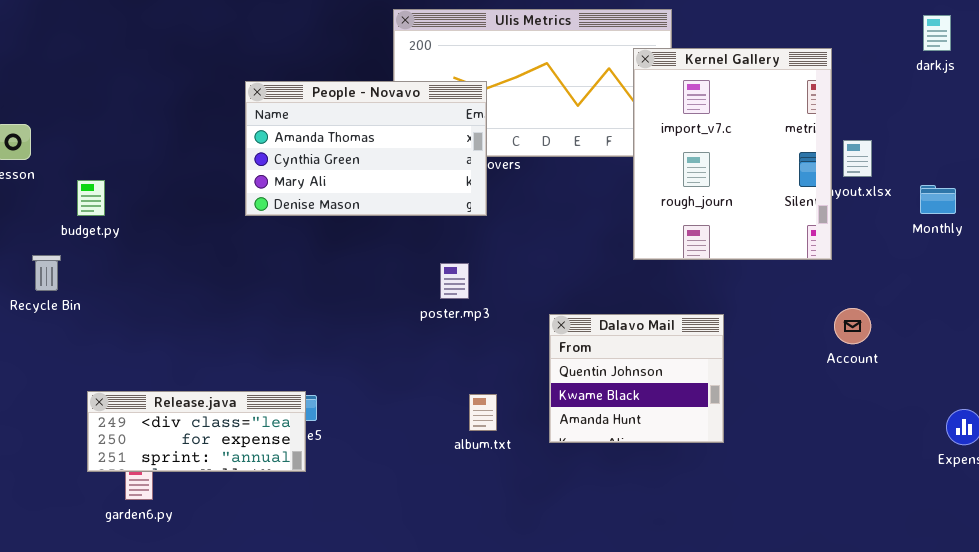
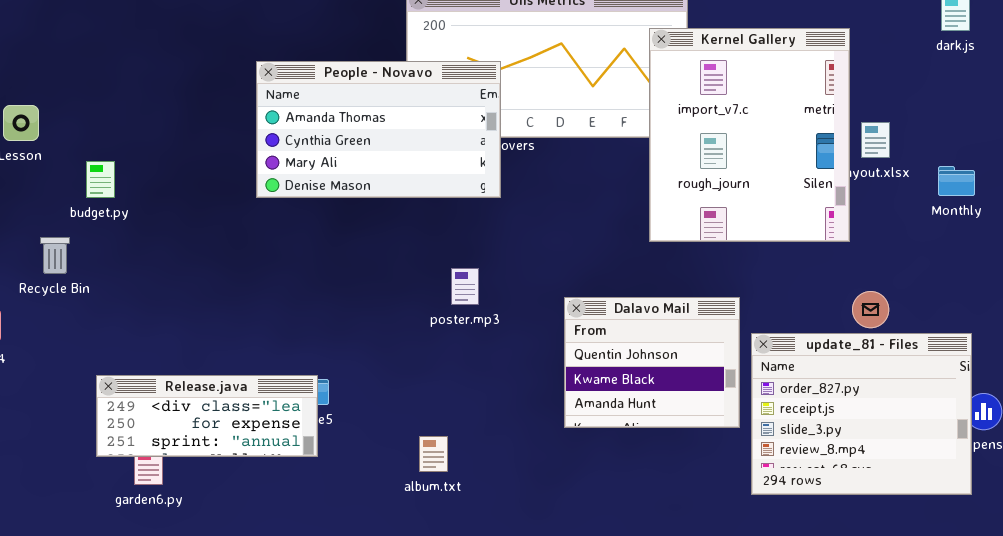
poster.mp3: [440,263,469,299] -> [451,268,479,305], moved
update_81 - Files: none -> [751,333,972,495], opened
album.txt: [469,394,497,431] -> [419,436,448,472], moved

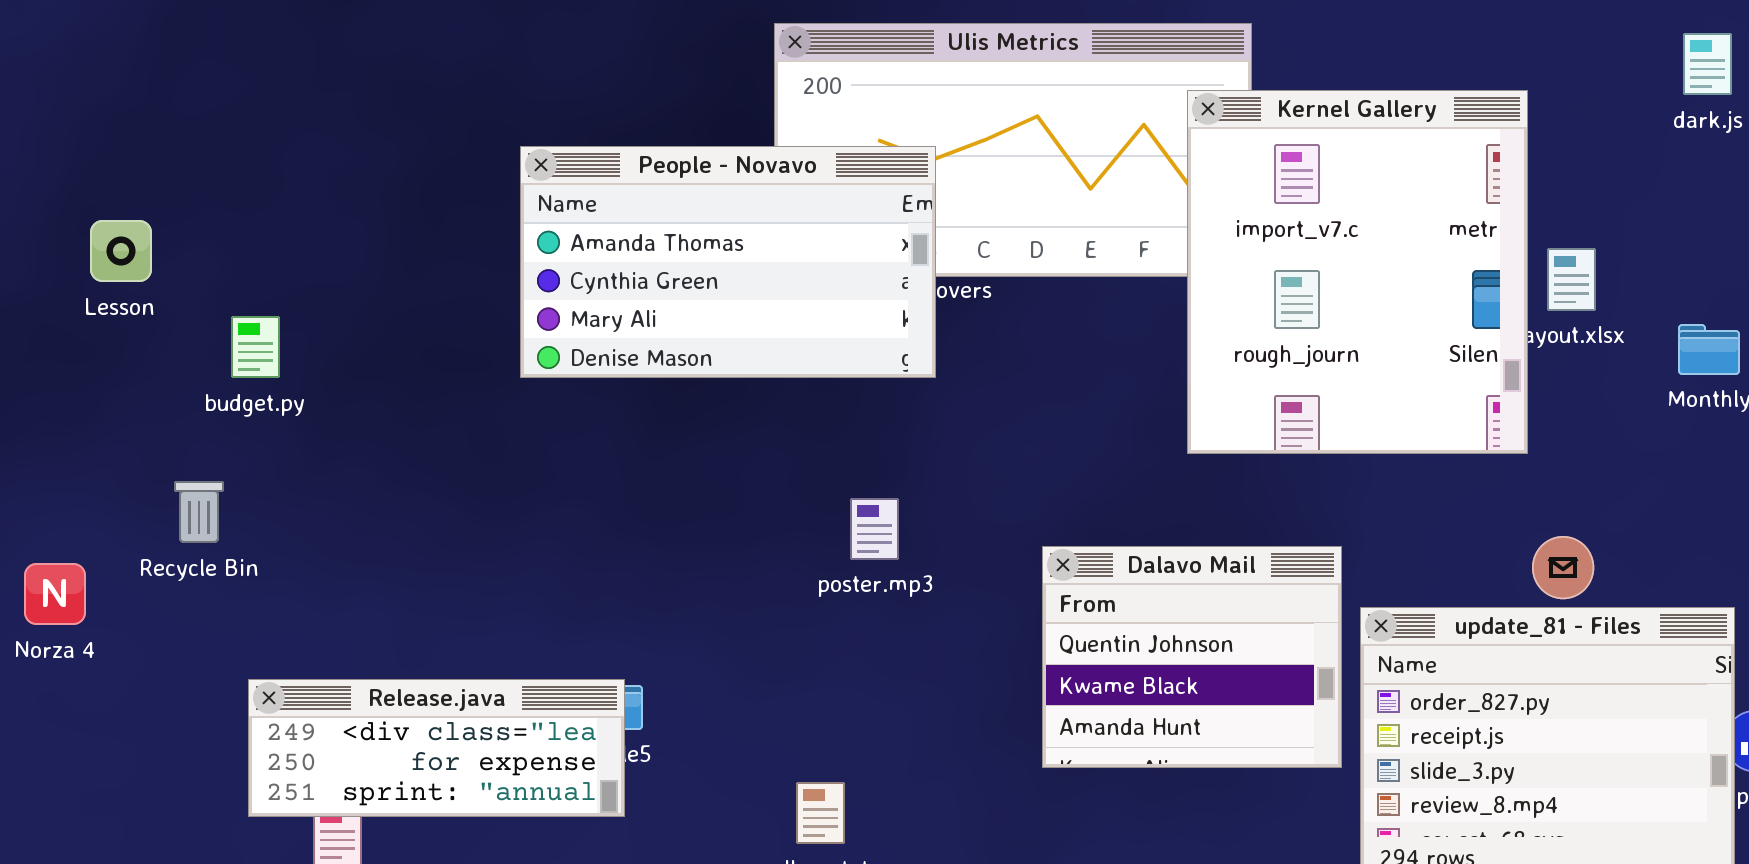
Recycle Bin: [40,237,70,274] -> [174,481,224,543], moved

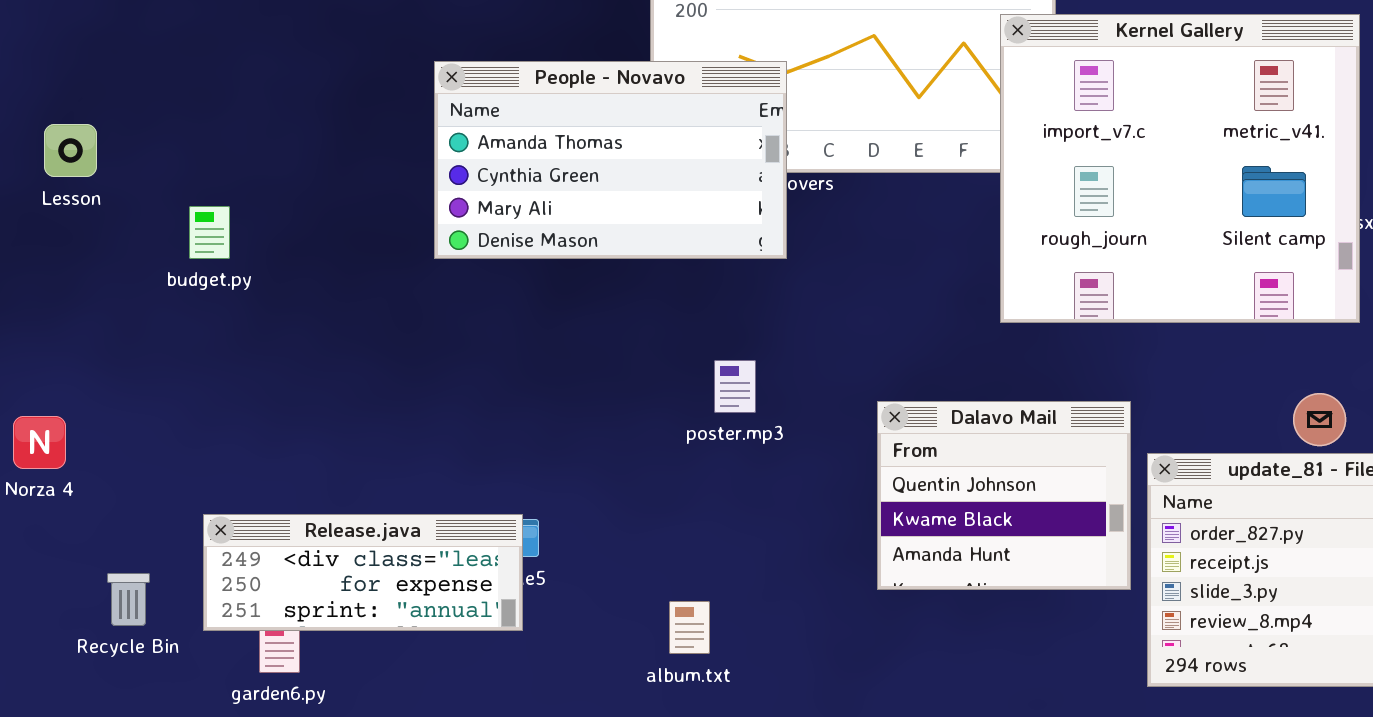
Kernel Gallery: [1187,90,1528,454] -> [1000,14,1360,323], resized
Lesson: [90,220,152,282] -> [44,124,97,177], moved
Recycle Bin: [174,481,224,543] -> [107,573,150,626], moved

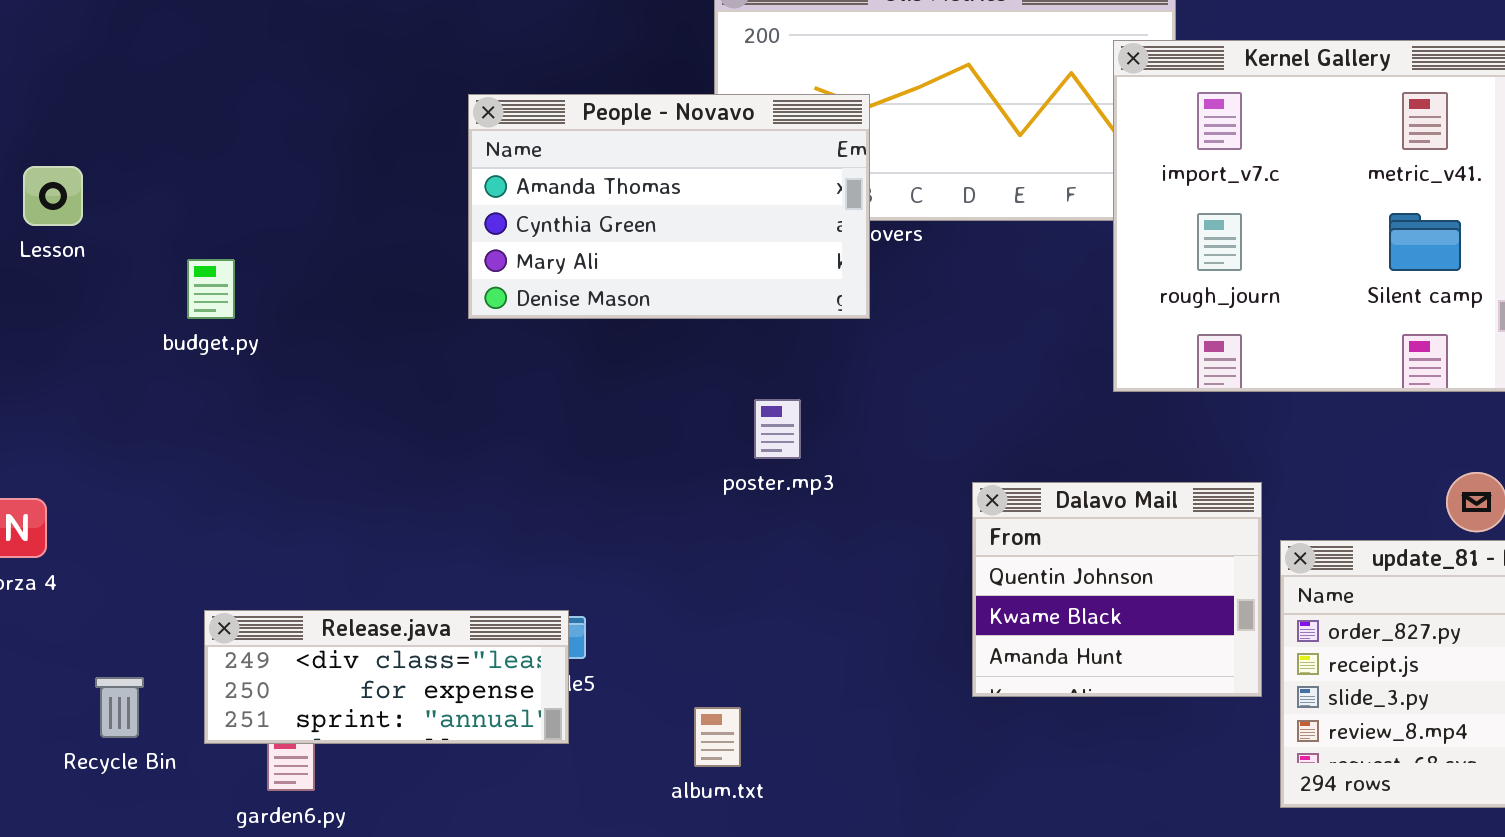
poster.mp3: [714,360,756,413] -> [754,399,801,459], moved
album.txt: [669,601,710,654] -> [694,707,741,767], moved

